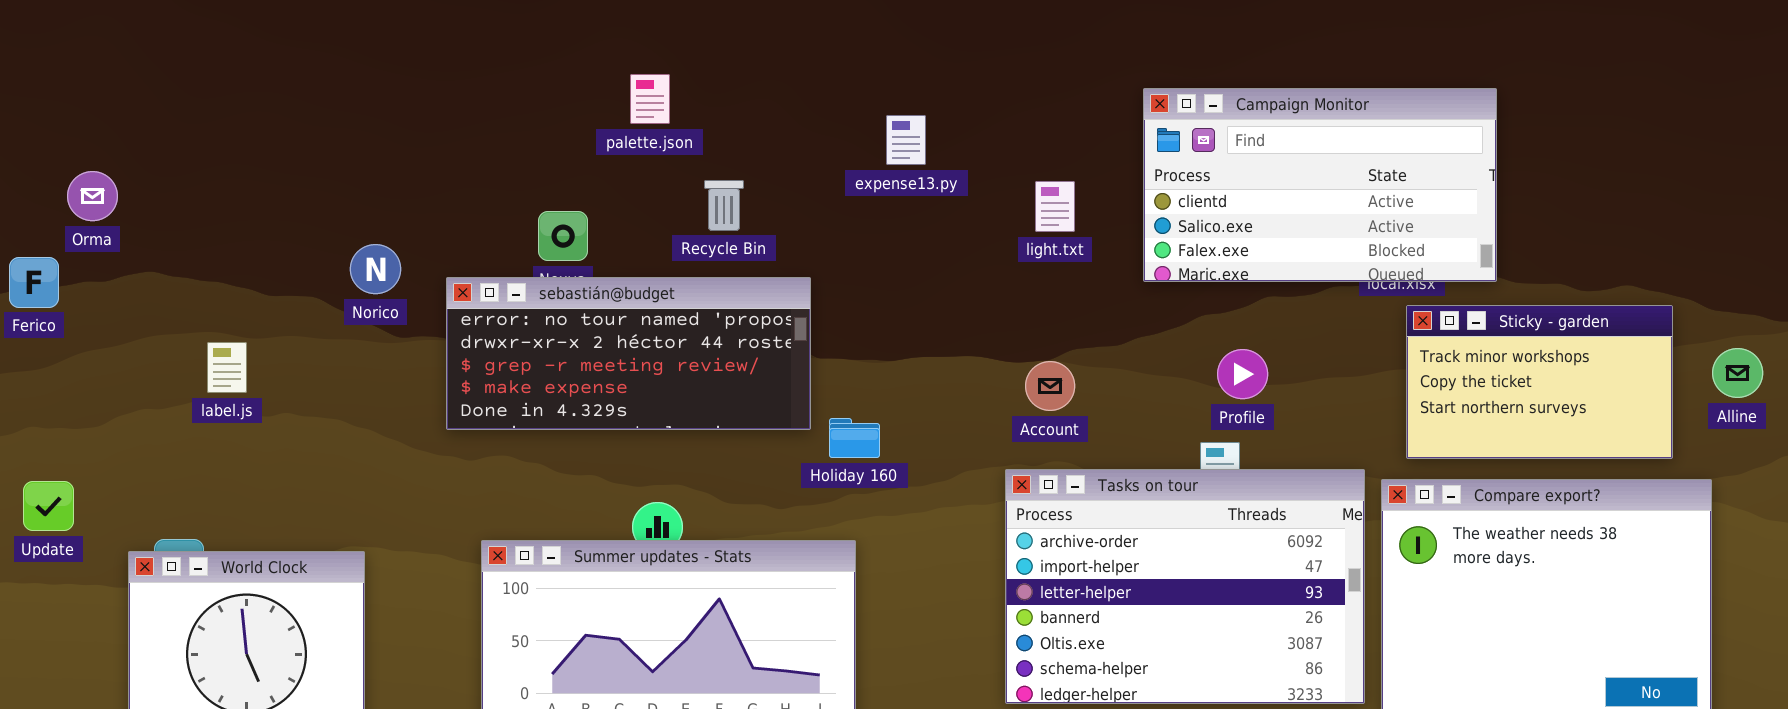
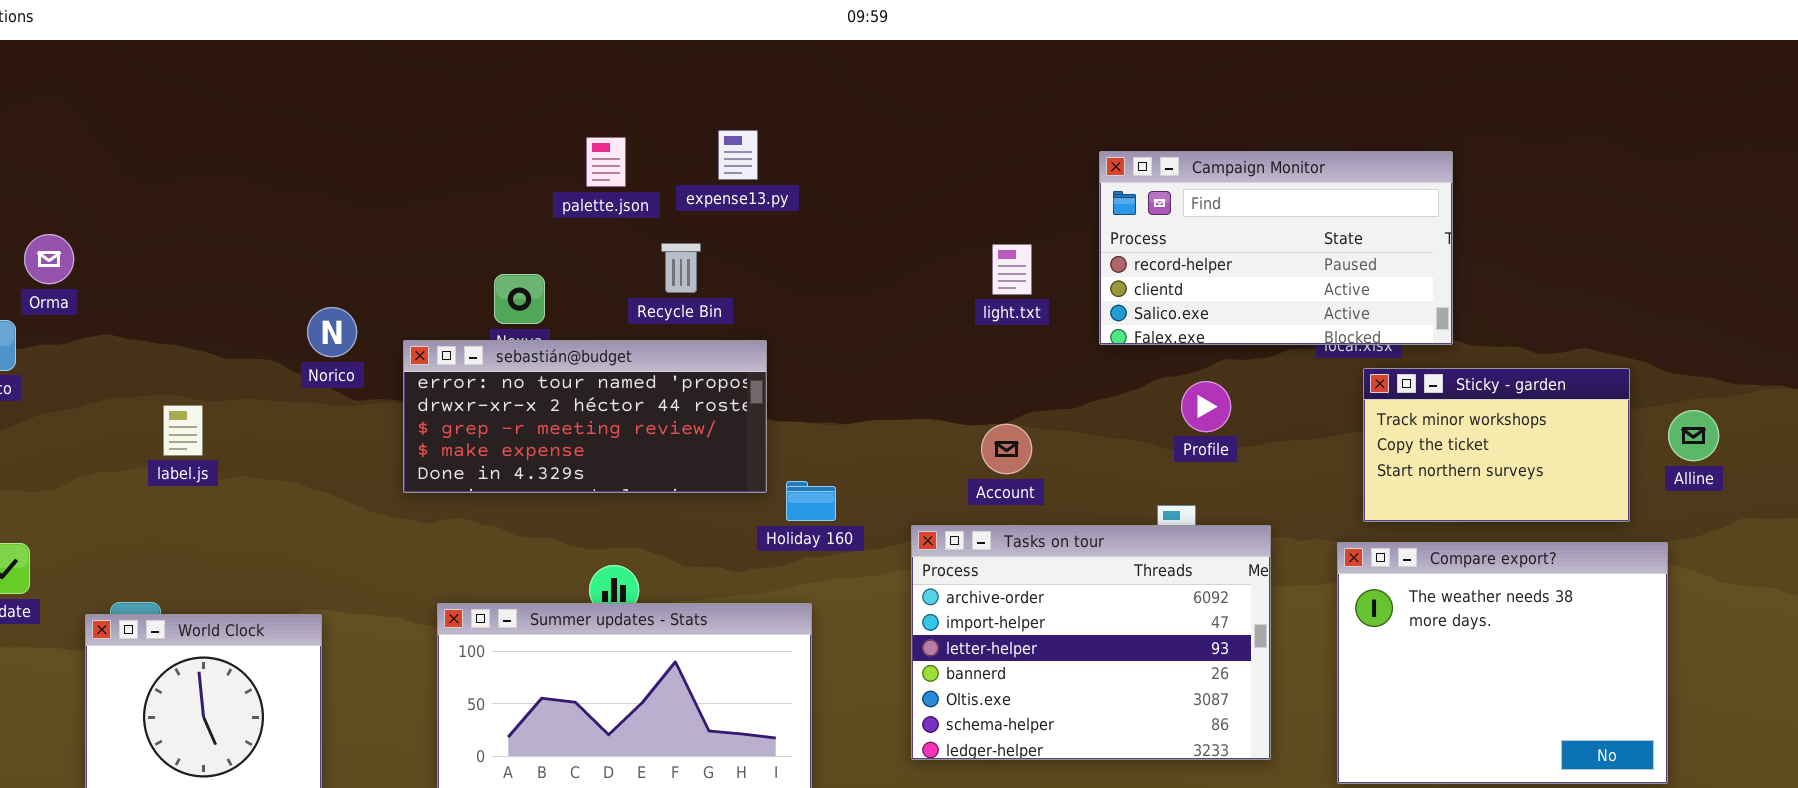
Campaign Monitor: [1143,88,1497,282] -> [1099,151,1453,345], scrolled up 1 row
expense13.py: [886,115,926,165] -> [718,130,758,180], moved
Profile: [1217,349,1268,399] -> [1181,381,1231,432], moved
Tasks on tour: [1005,469,1365,704] -> [911,525,1271,760], moved

